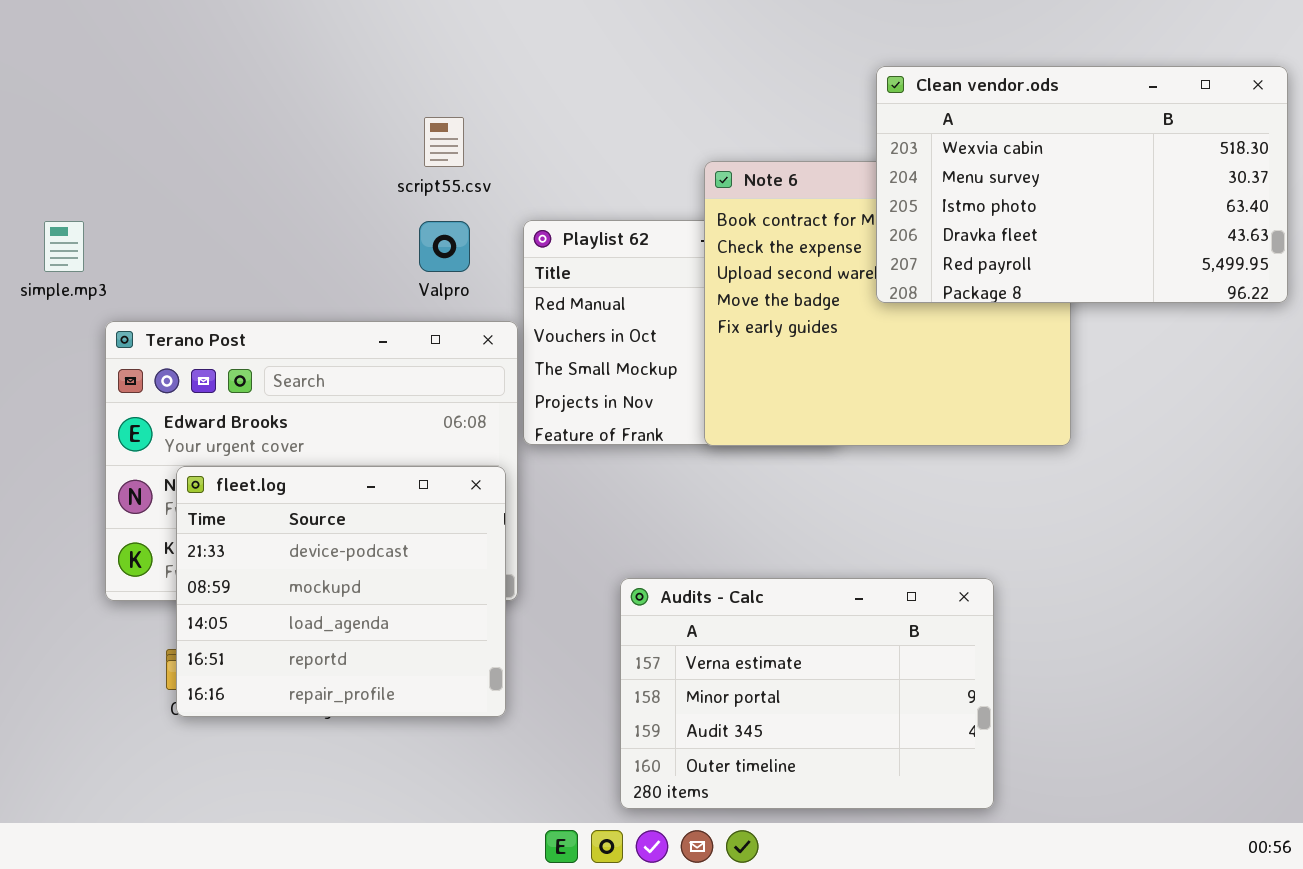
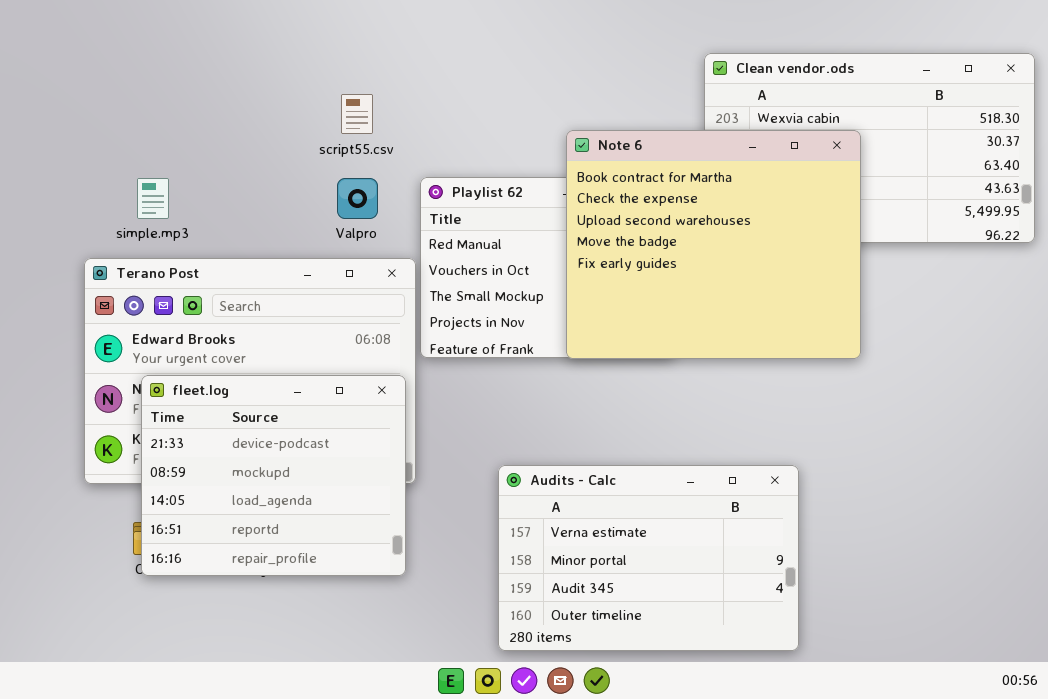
Note 6: [704,161,1071,446] -> [566,130,861,359], raised
simple.mp3: [44,221,84,272] -> [137,178,169,219], moved

